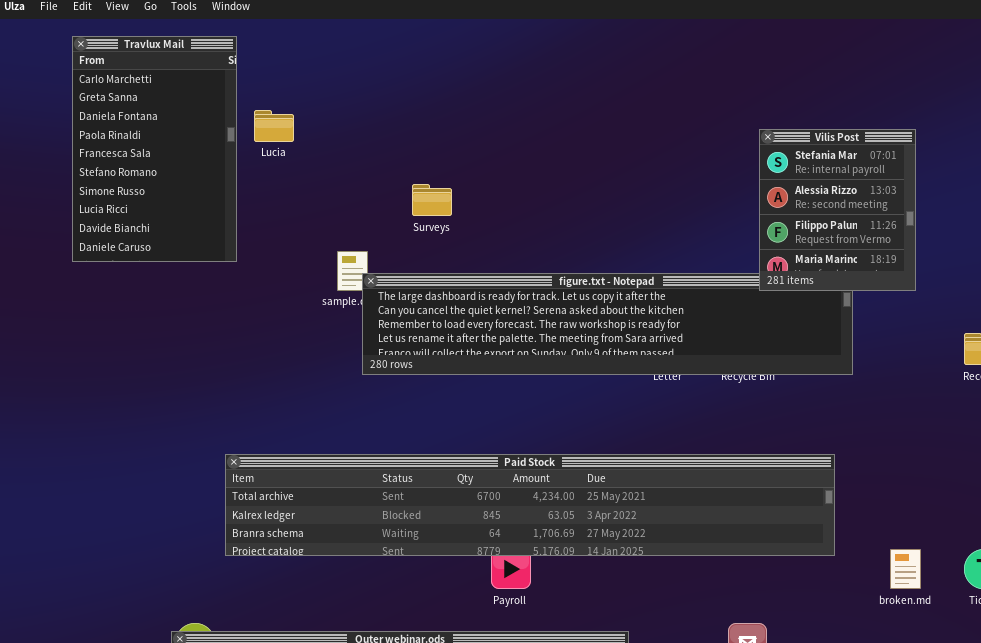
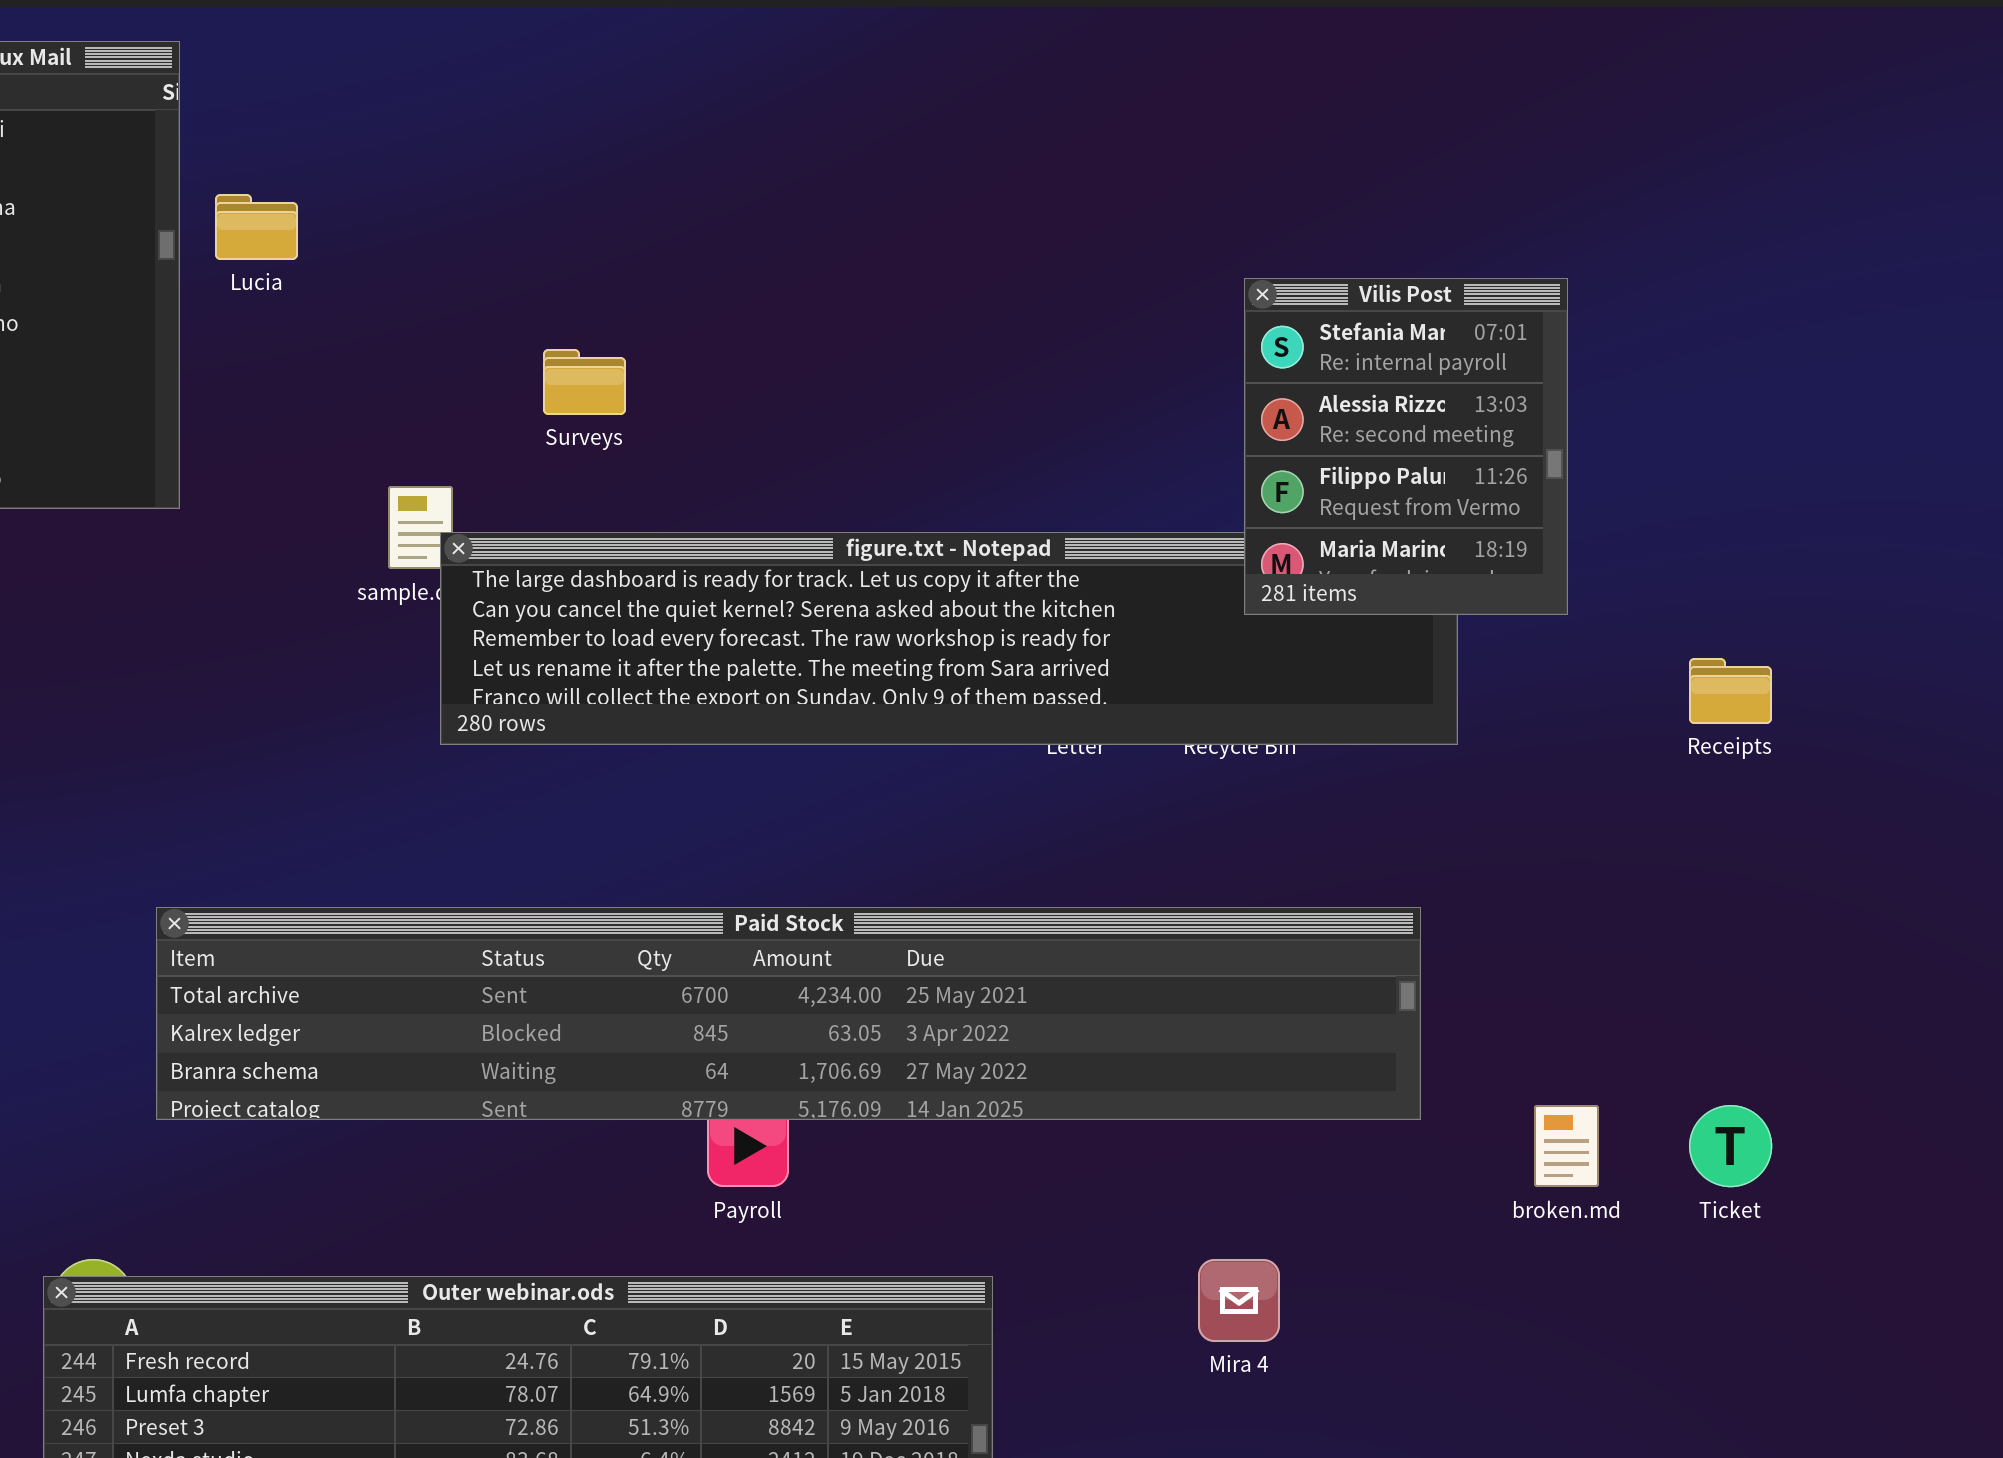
Vilis Post: [759,129,916,291] -> [1244,278,1568,615], moved

